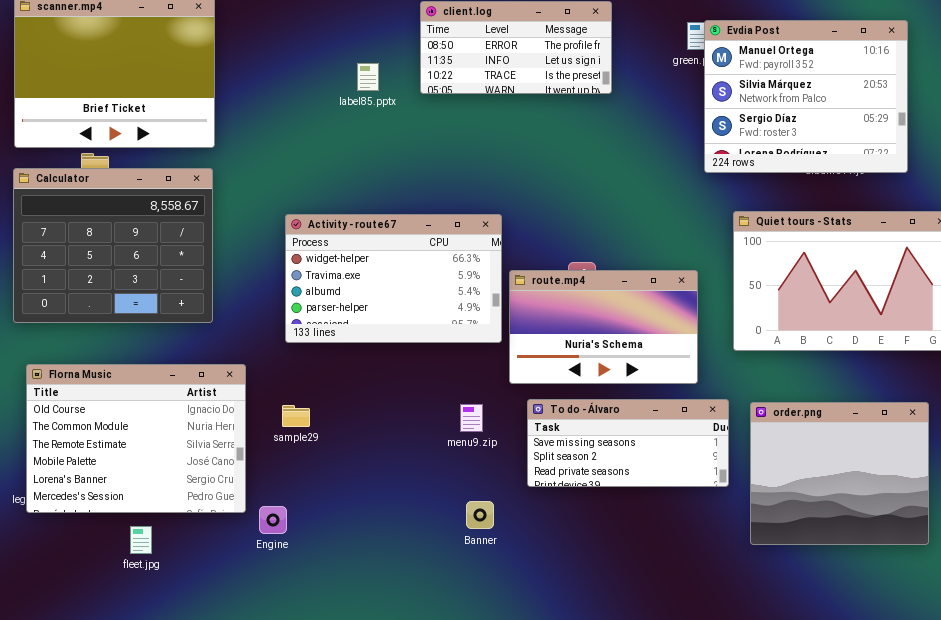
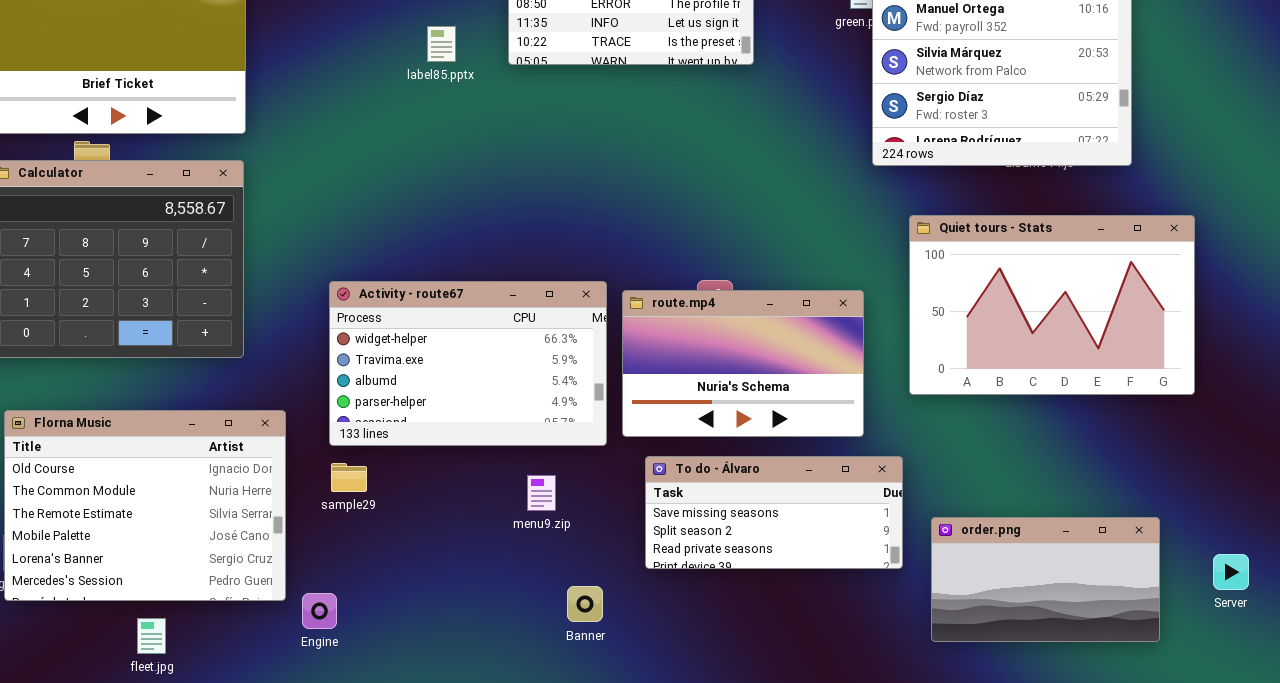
Activity - route67: [285,214,502,343] -> [329,281,607,446], moved
order.png: [750,402,929,545] -> [931,517,1160,642], resized
menu9.zip: [460,404,483,432] -> [527,475,556,511], moved

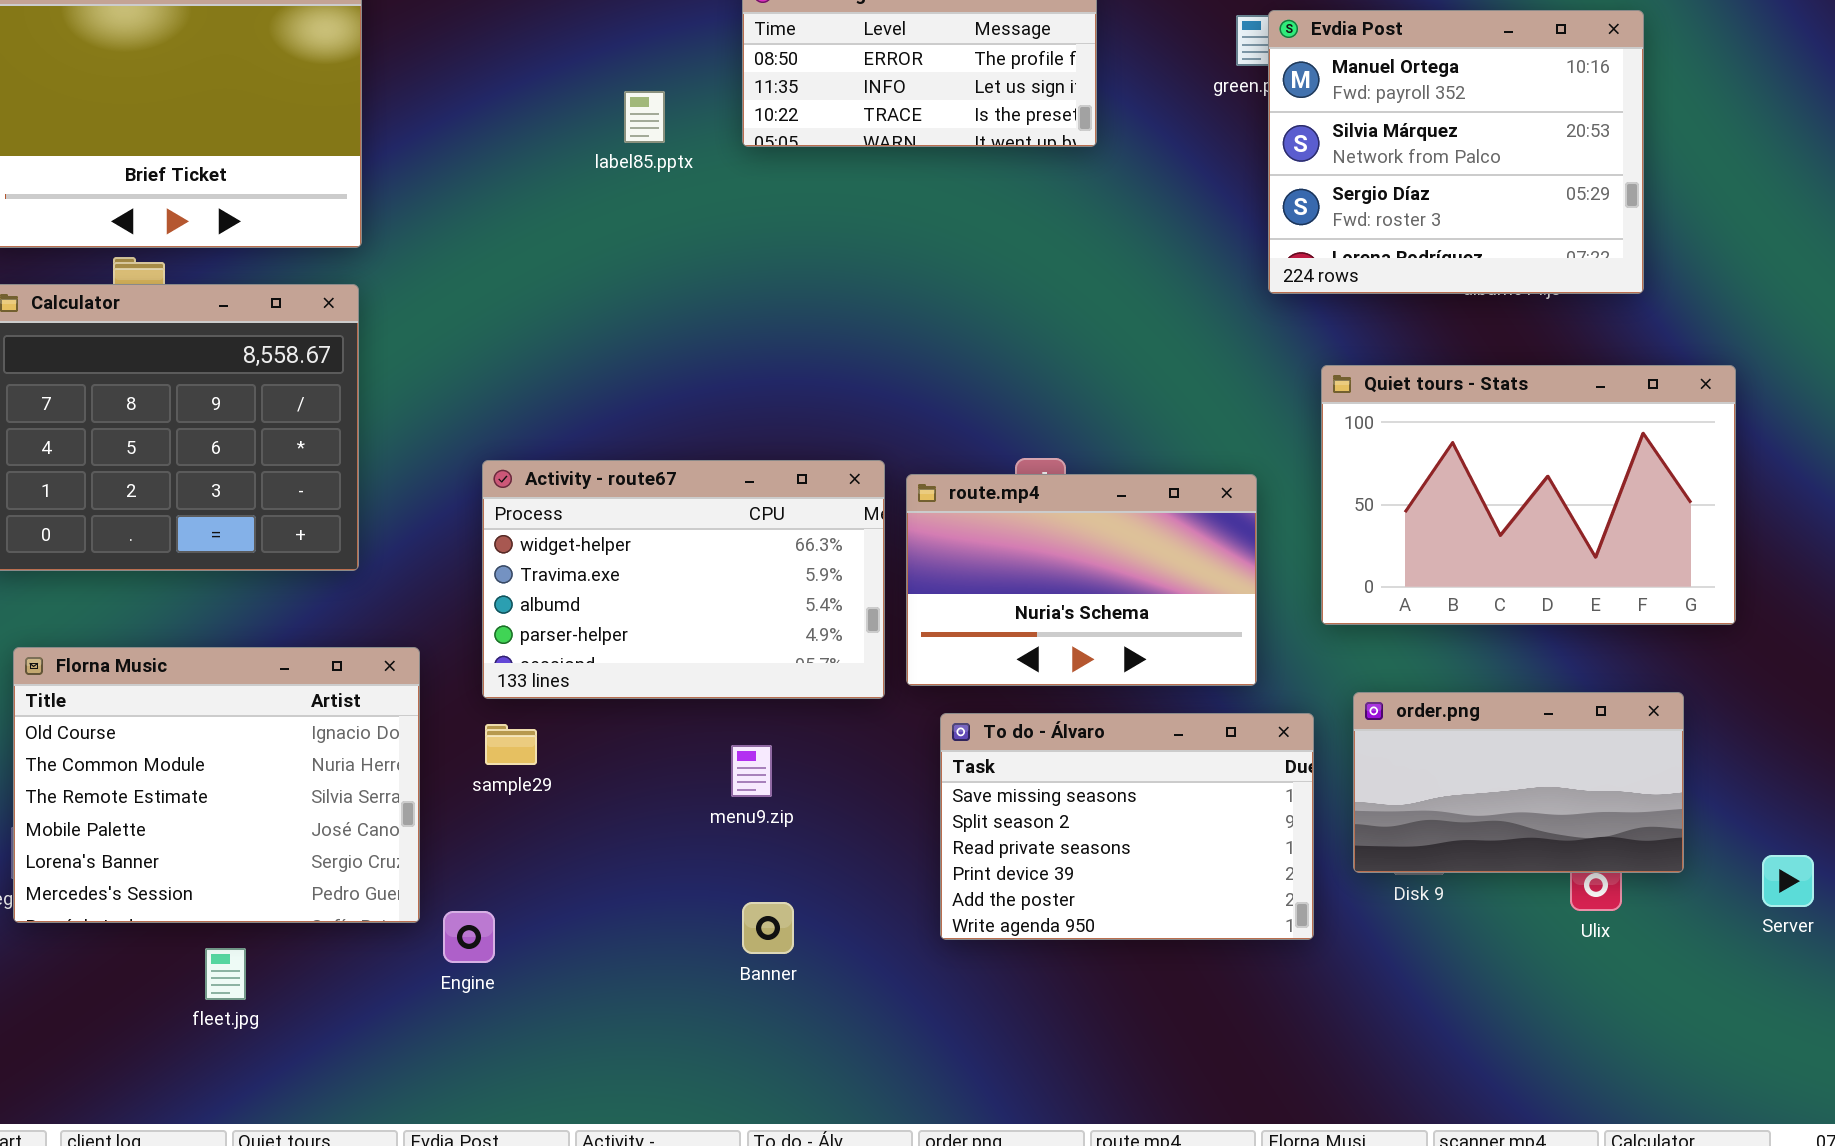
To do - Álvaro: [645,456,903,569] -> [940,713,1314,940], resized
menu9.zip: [527,475,556,511] -> [731,745,772,797], moved
order.png: [931,517,1160,642] -> [1353,692,1684,873], moved
Banner: [567,586,603,622] -> [742,902,794,954], moved

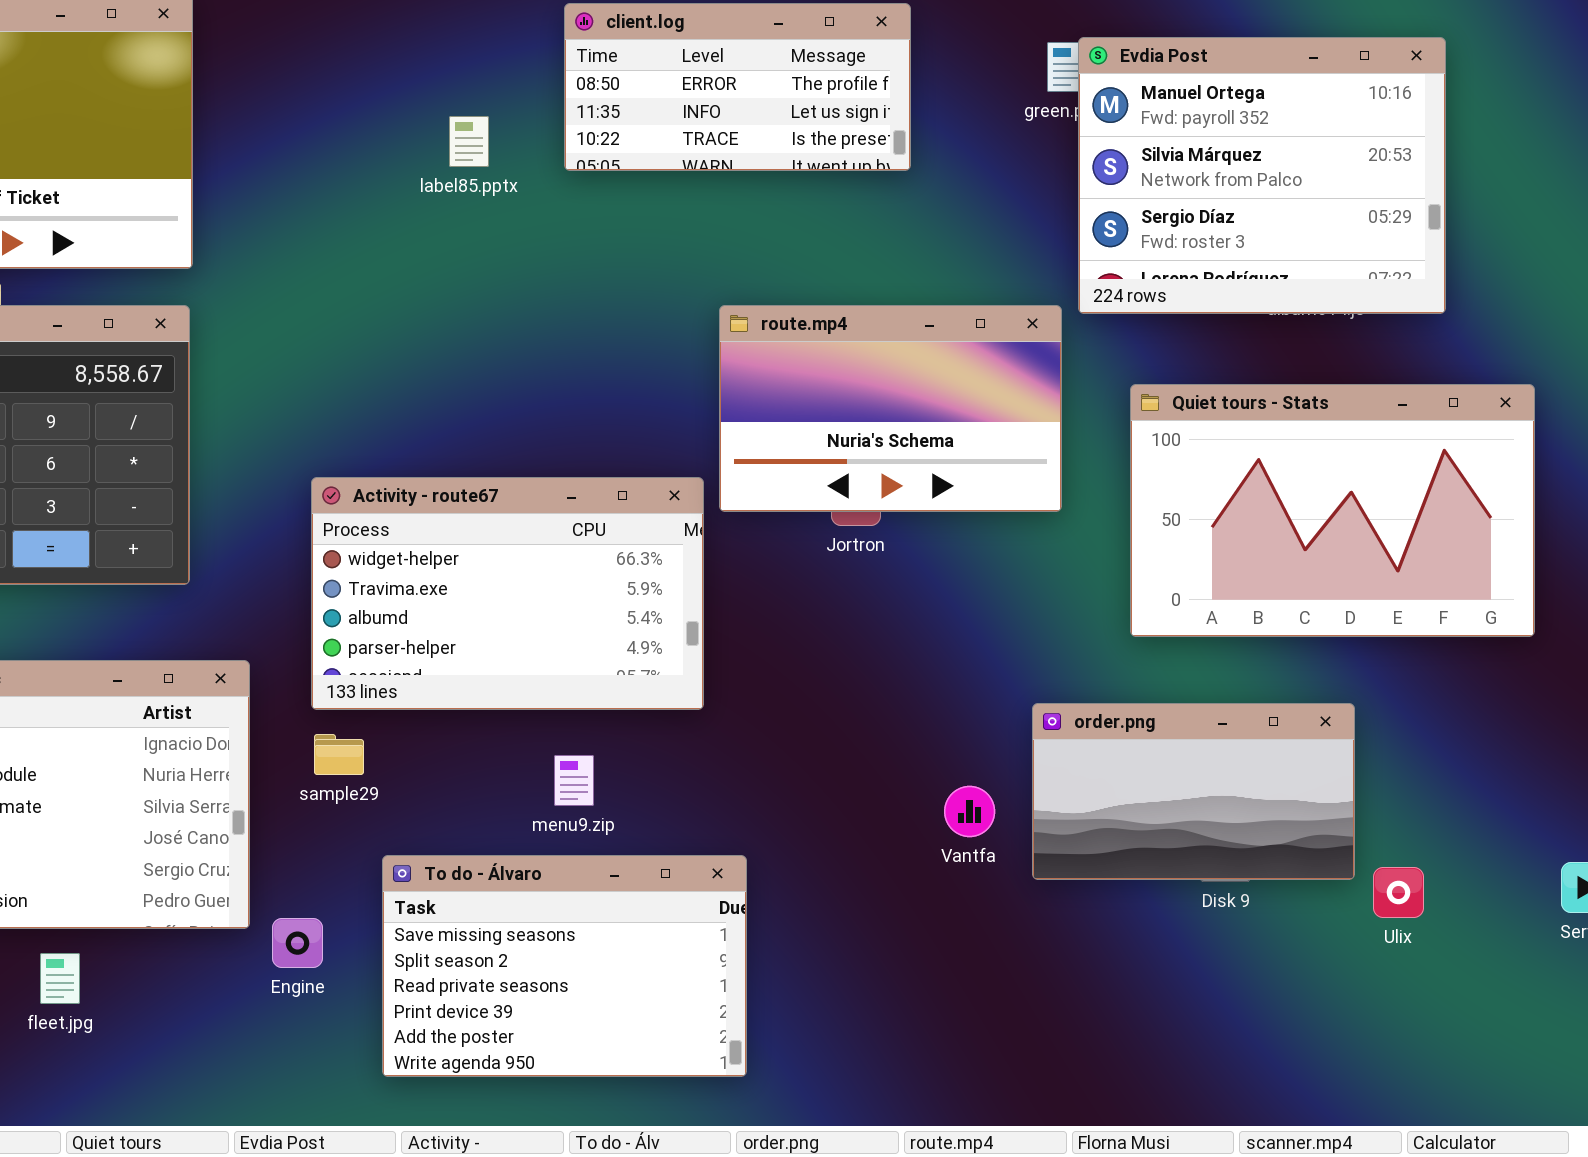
route.mp4: [906,474,1257,686] -> [719,305,1062,512], moved
order.png: [1353,692,1684,873] -> [1032,703,1355,880], moved
To do - Álvaro: [940,713,1314,940] -> [382,855,747,1077], moved

